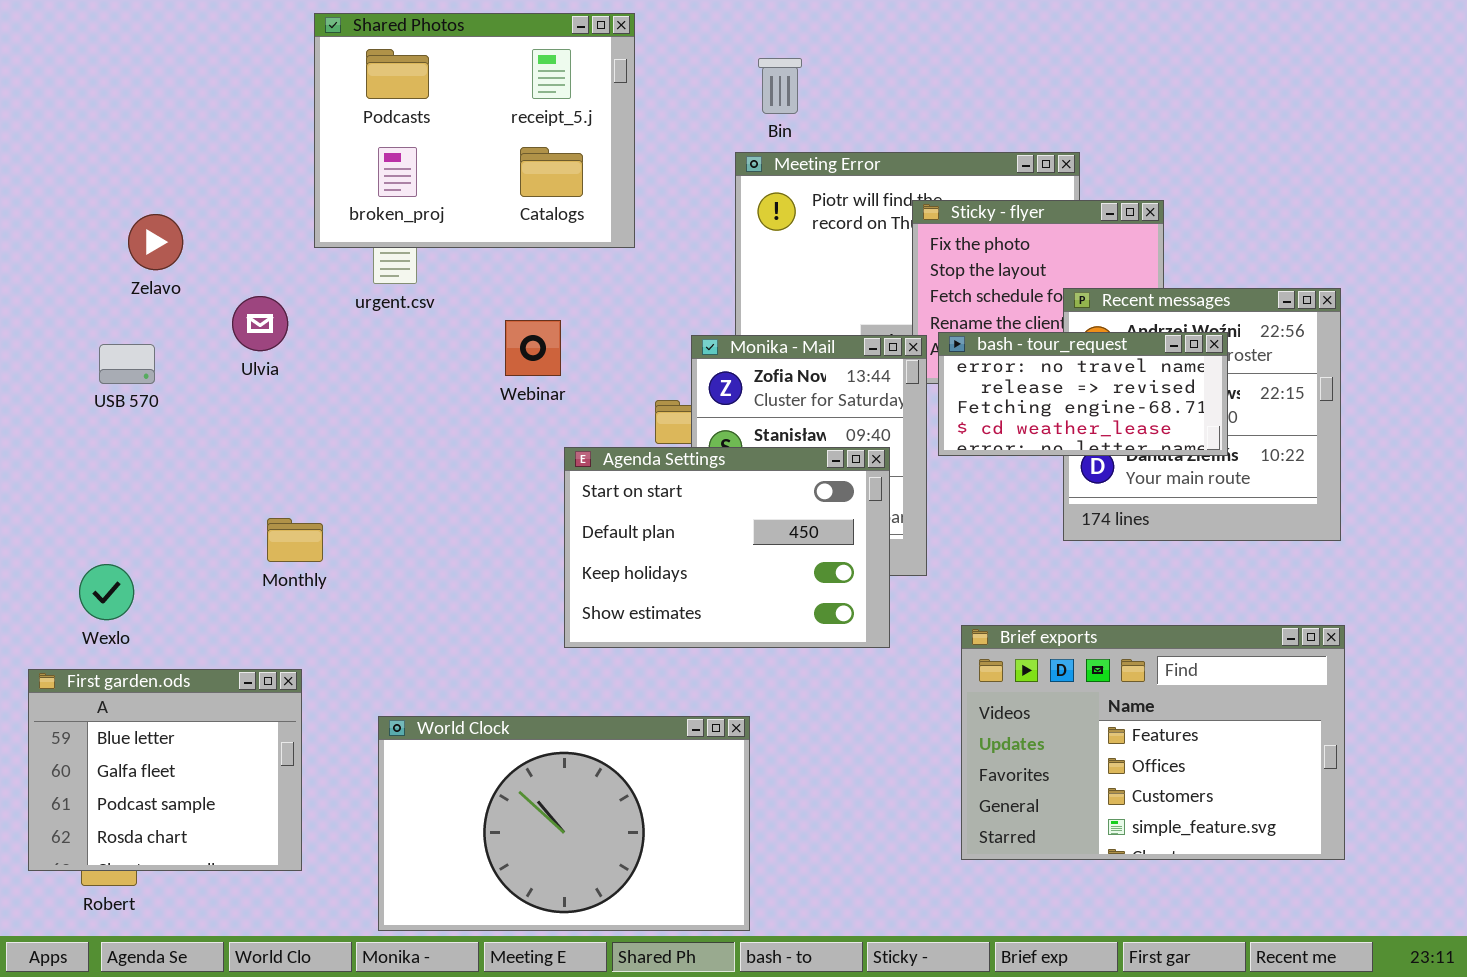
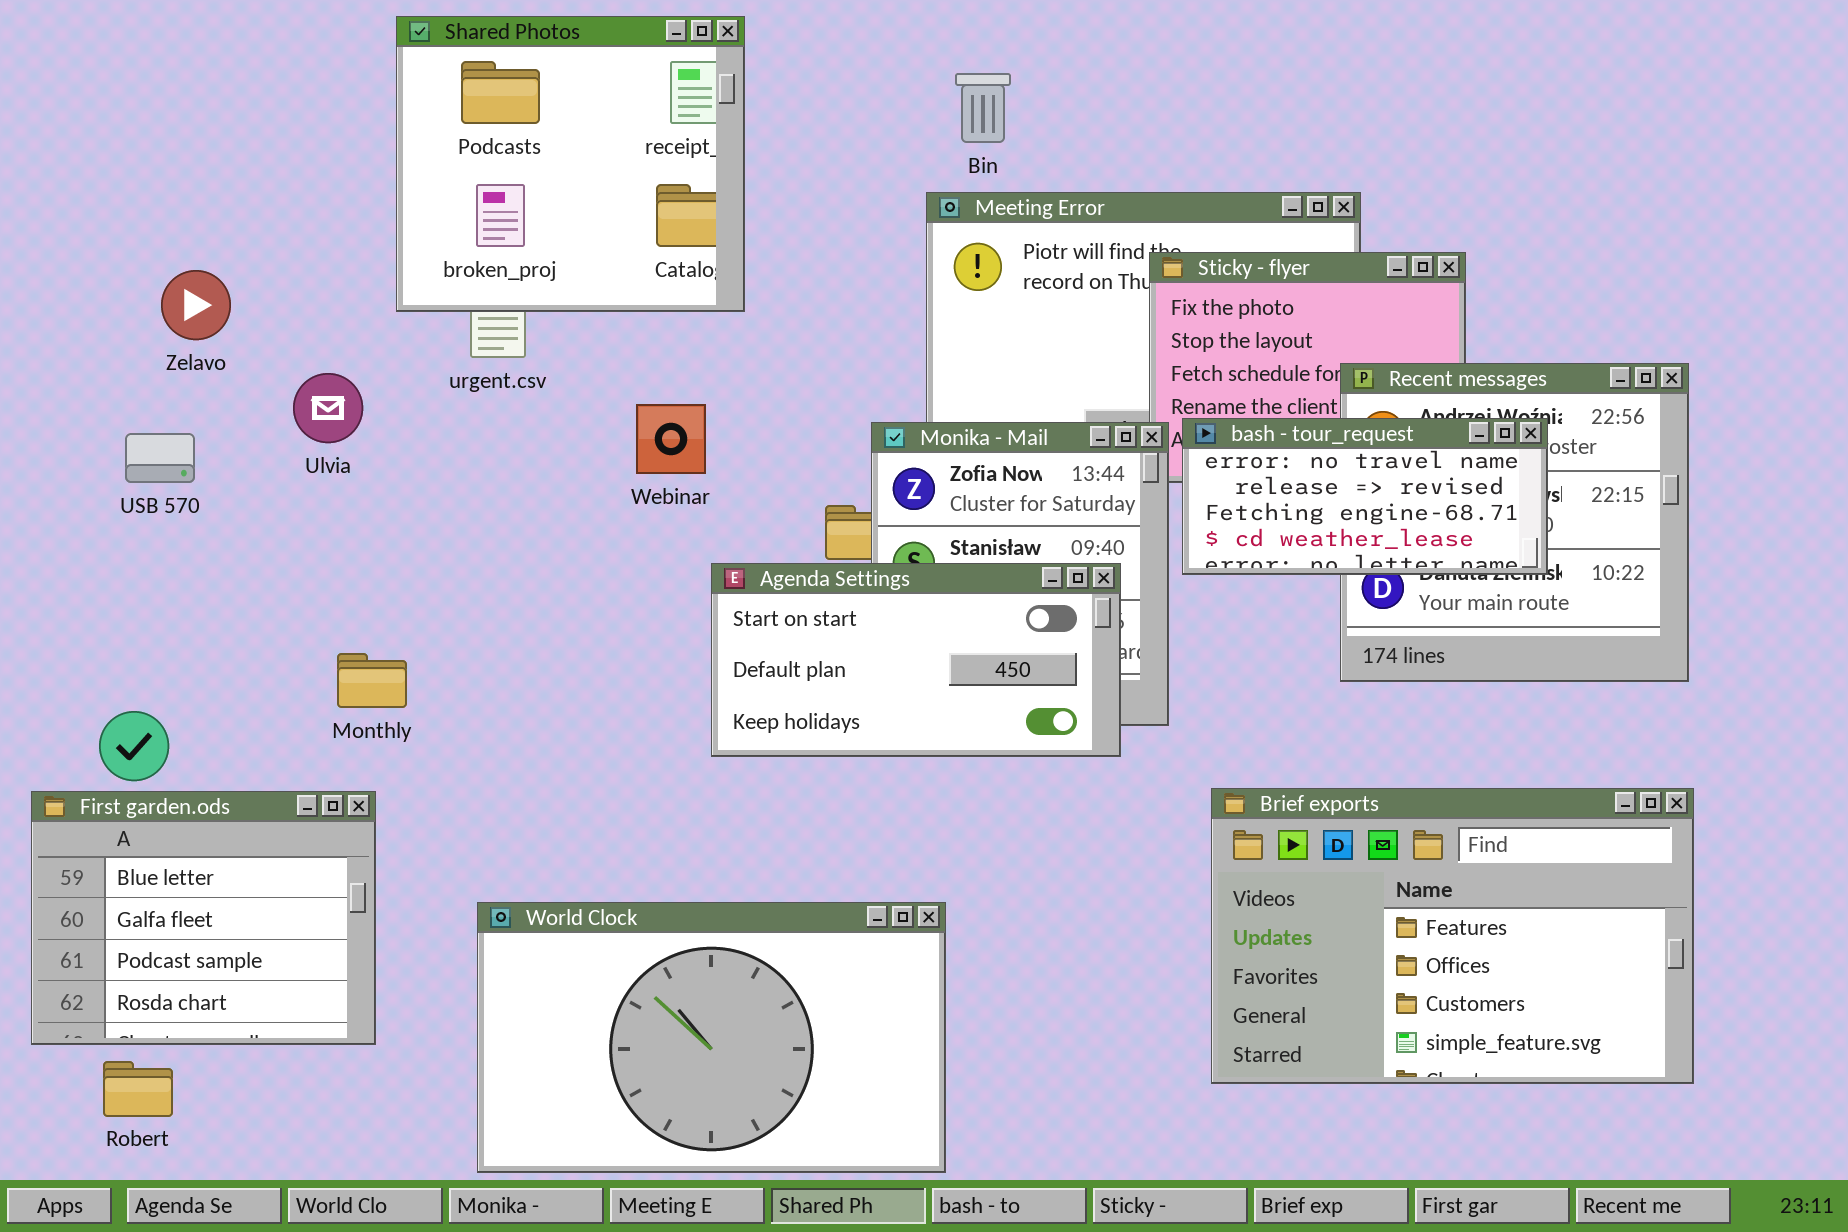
Shared Photos: [314,13,635,248] -> [396,16,745,312], resized
Agenda Settings: [564,447,890,648] -> [711,563,1121,757], resized
First garden.ods: [28,669,302,871] -> [31,791,376,1045], moved

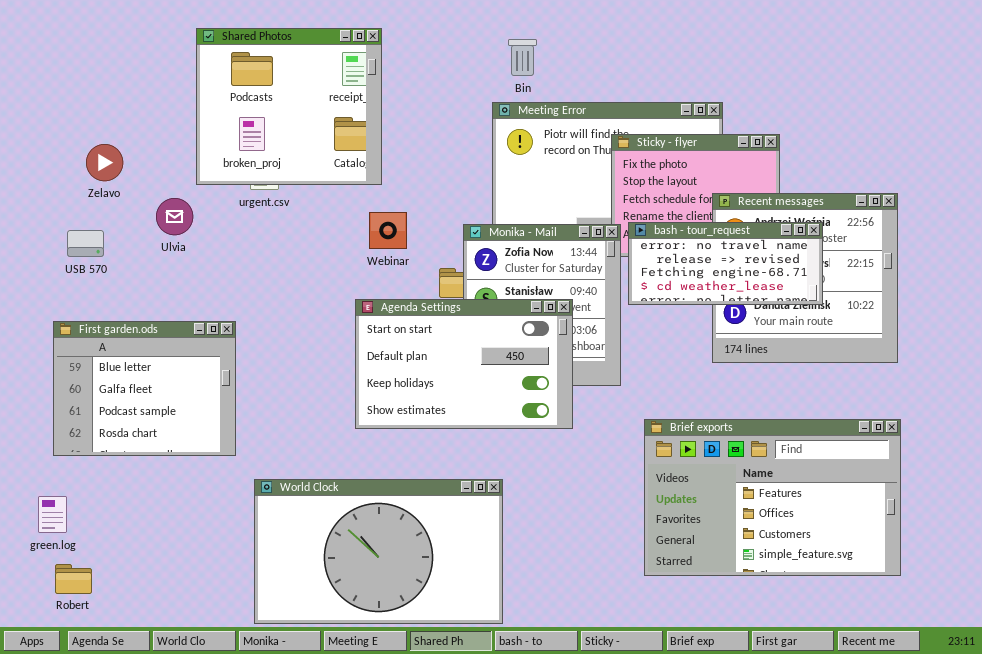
Shared Photos: [396,16,745,312] -> [196,28,382,185], moved
Webinar: [636,404,706,474] -> [369,212,407,249], moved
Agenda Settings: [711,563,1121,757] -> [355,299,573,429], moved, resized
First garden.ods: [31,791,376,1045] -> [53,321,236,456], moved

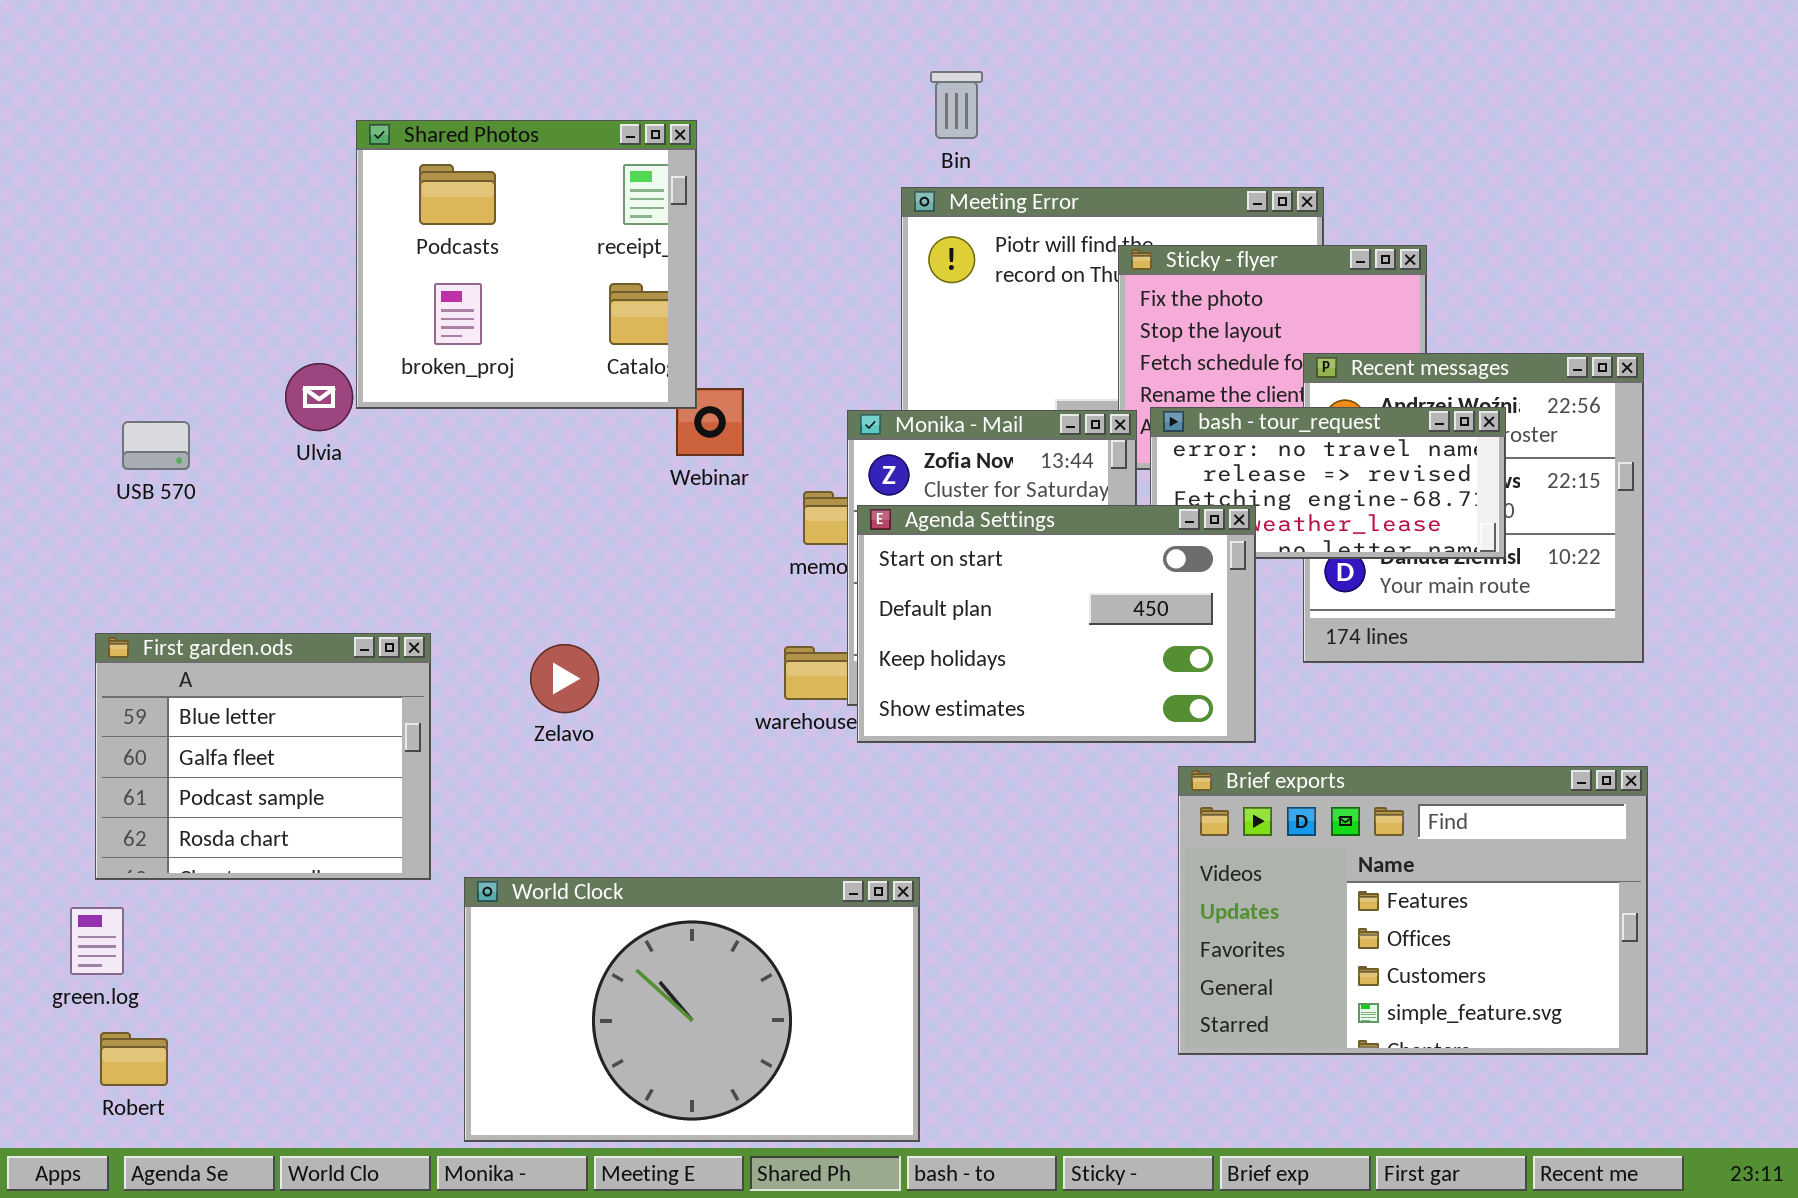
Shared Photos: [196,28,382,185] -> [356,120,697,409], moved
Zelavo: [86,144,123,181] -> [530,644,599,713], moved
Agenda Settings: [355,299,573,429] -> [857,505,1256,743], moved
First garden.ods: [53,321,236,456] -> [95,633,431,880], moved

